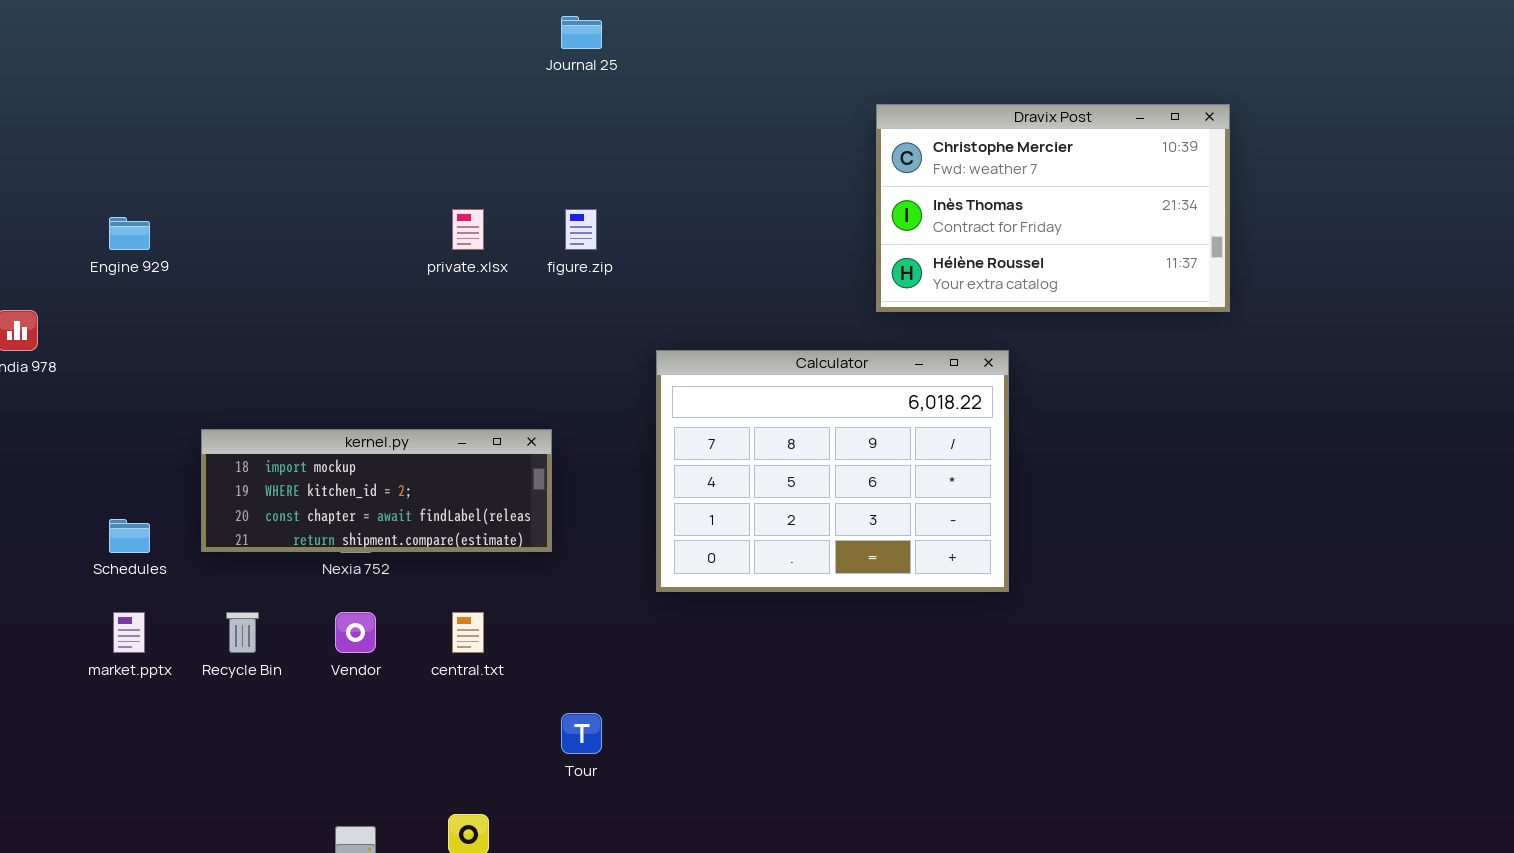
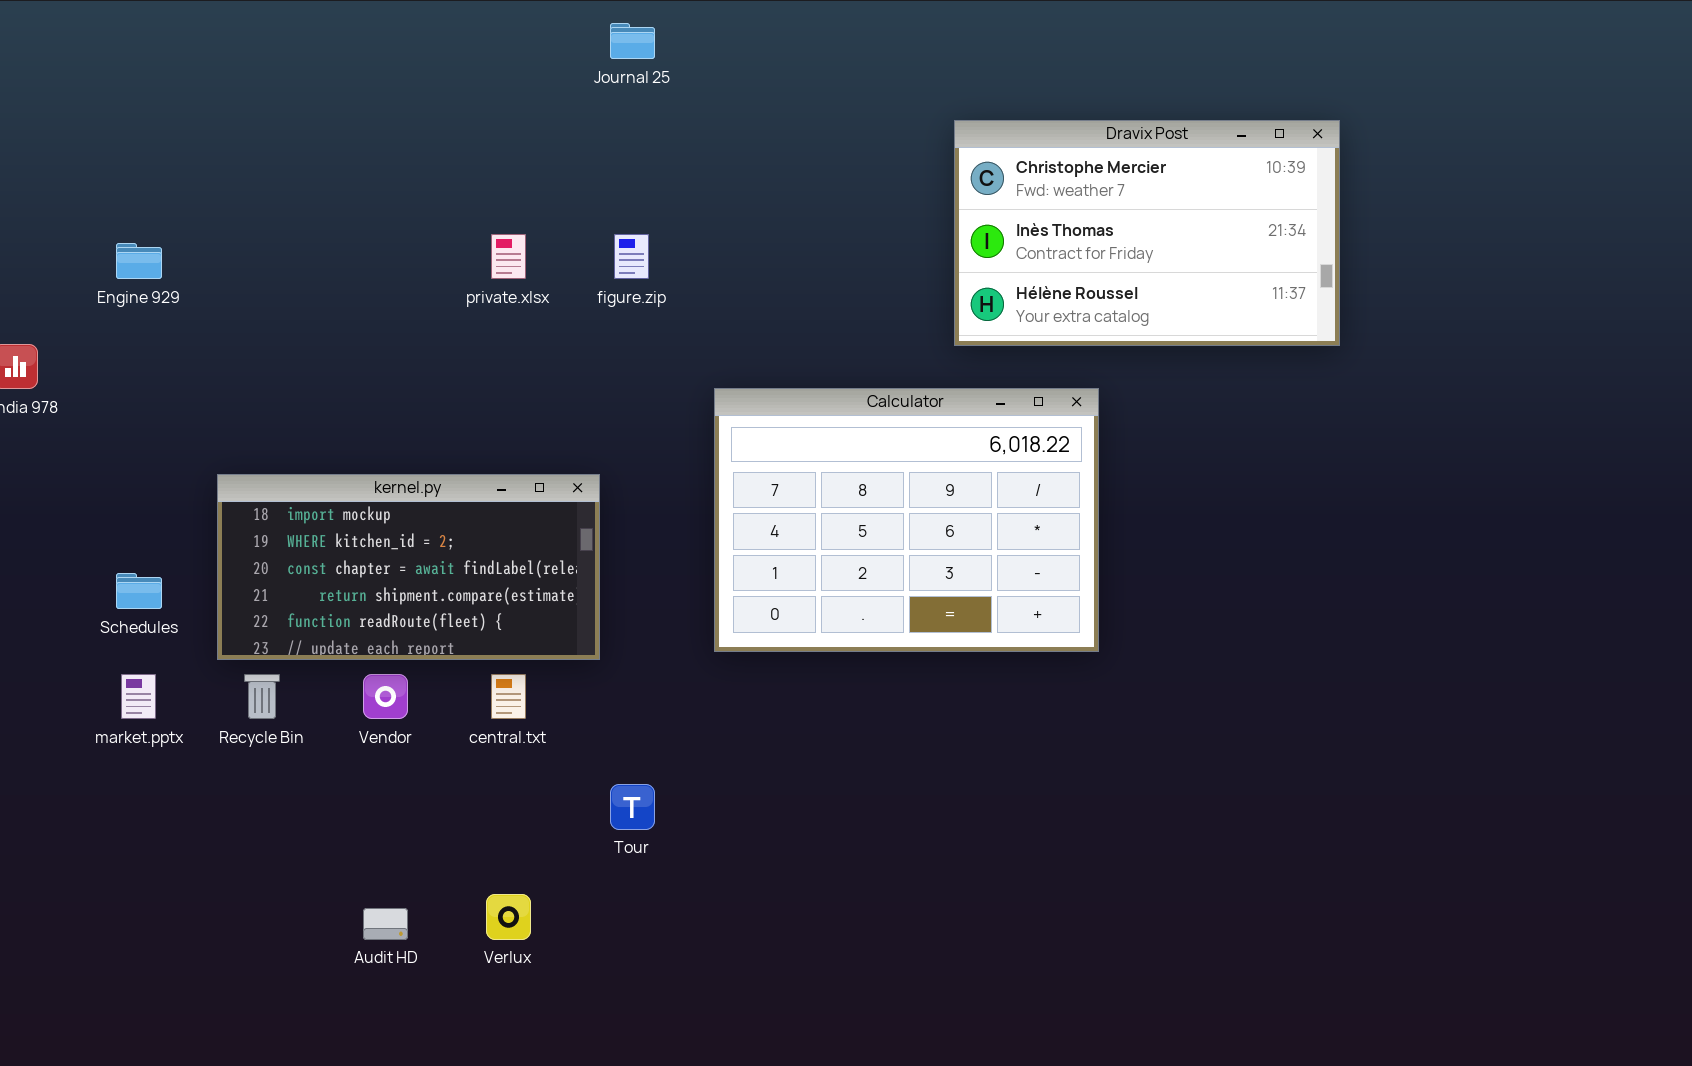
kernel.py: [201,429,552,552] -> [217,474,600,660], resized

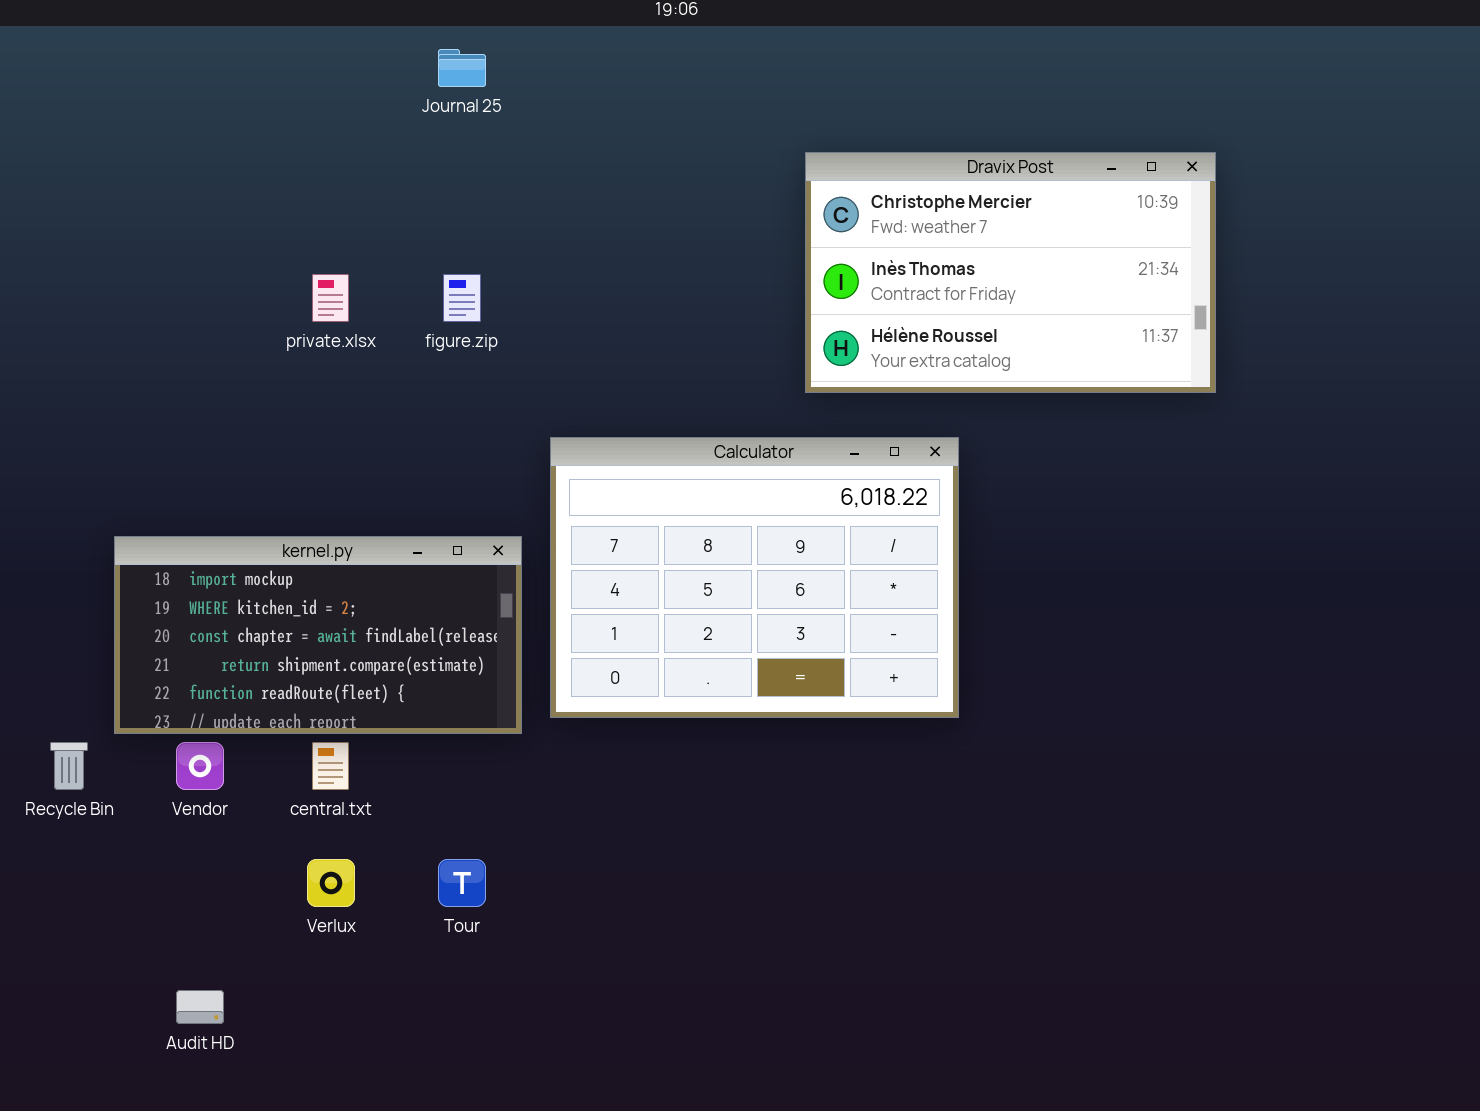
kernel.py: [217,474,600,660] -> [114,536,522,734], moved
Verlux: [486,894,531,940] -> [307,859,355,907], moved

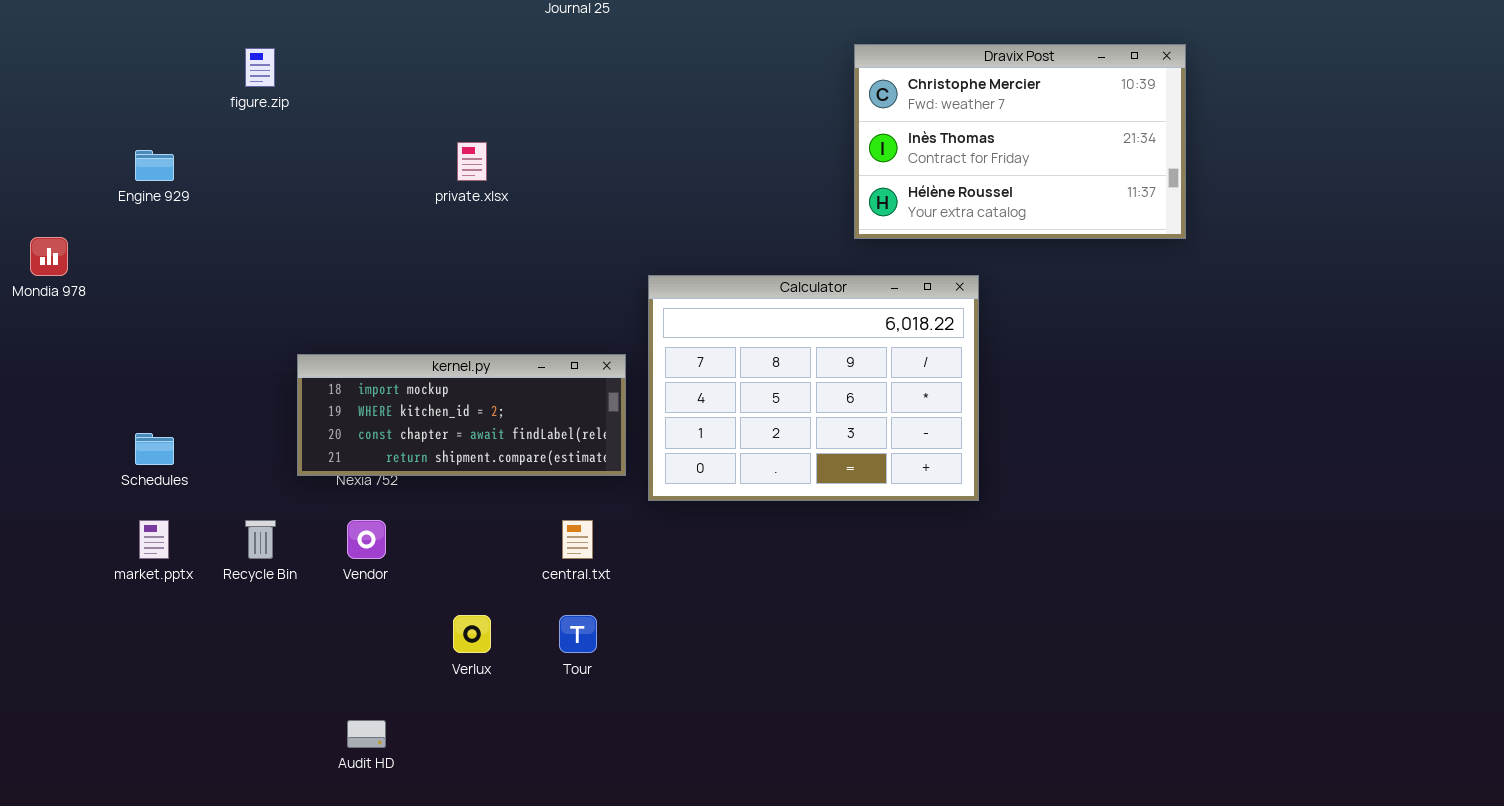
figure.zip: [443,274,481,322] -> [245,48,275,87], moved
kernel.py: [114,536,522,734] -> [297,354,626,476], resized
central.txt: [312,742,349,790] -> [562,520,593,559], moved

